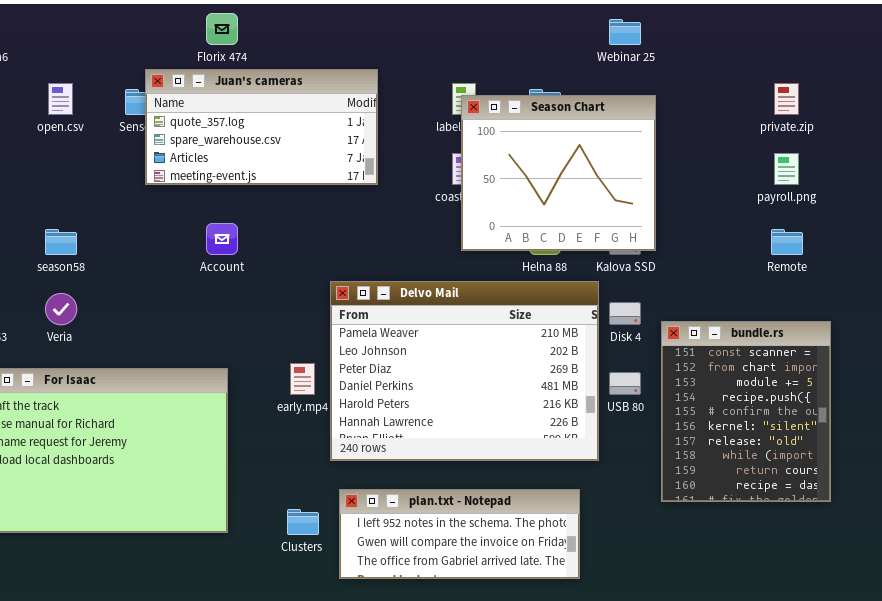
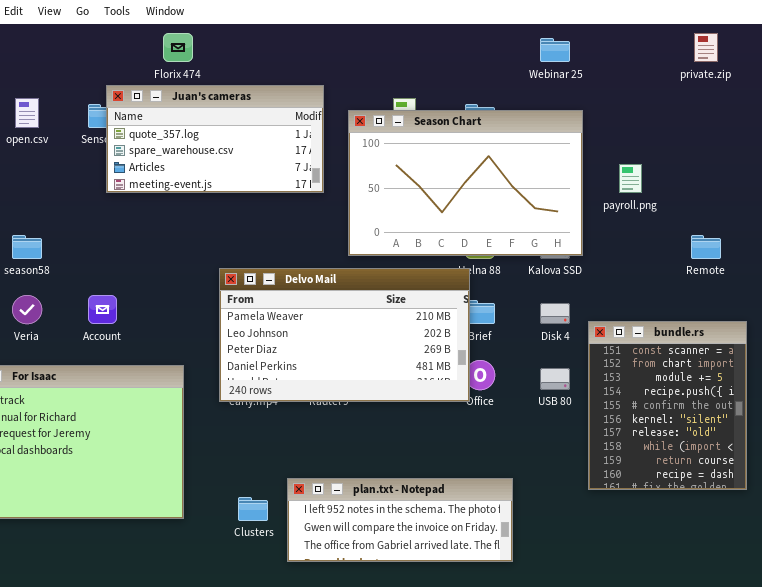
private.zip: [774,83,799,115] -> [694,33,718,62], moved
Season Chart: [461,95,656,251] -> [348,110,583,256], resized
payroll.png: [774,153,799,185] -> [619,164,642,193], moved
Account: [206,223,238,255] -> [88,295,117,324], moved
Delvo Mail: [330,281,599,461] -> [219,268,470,402], moved, resized

